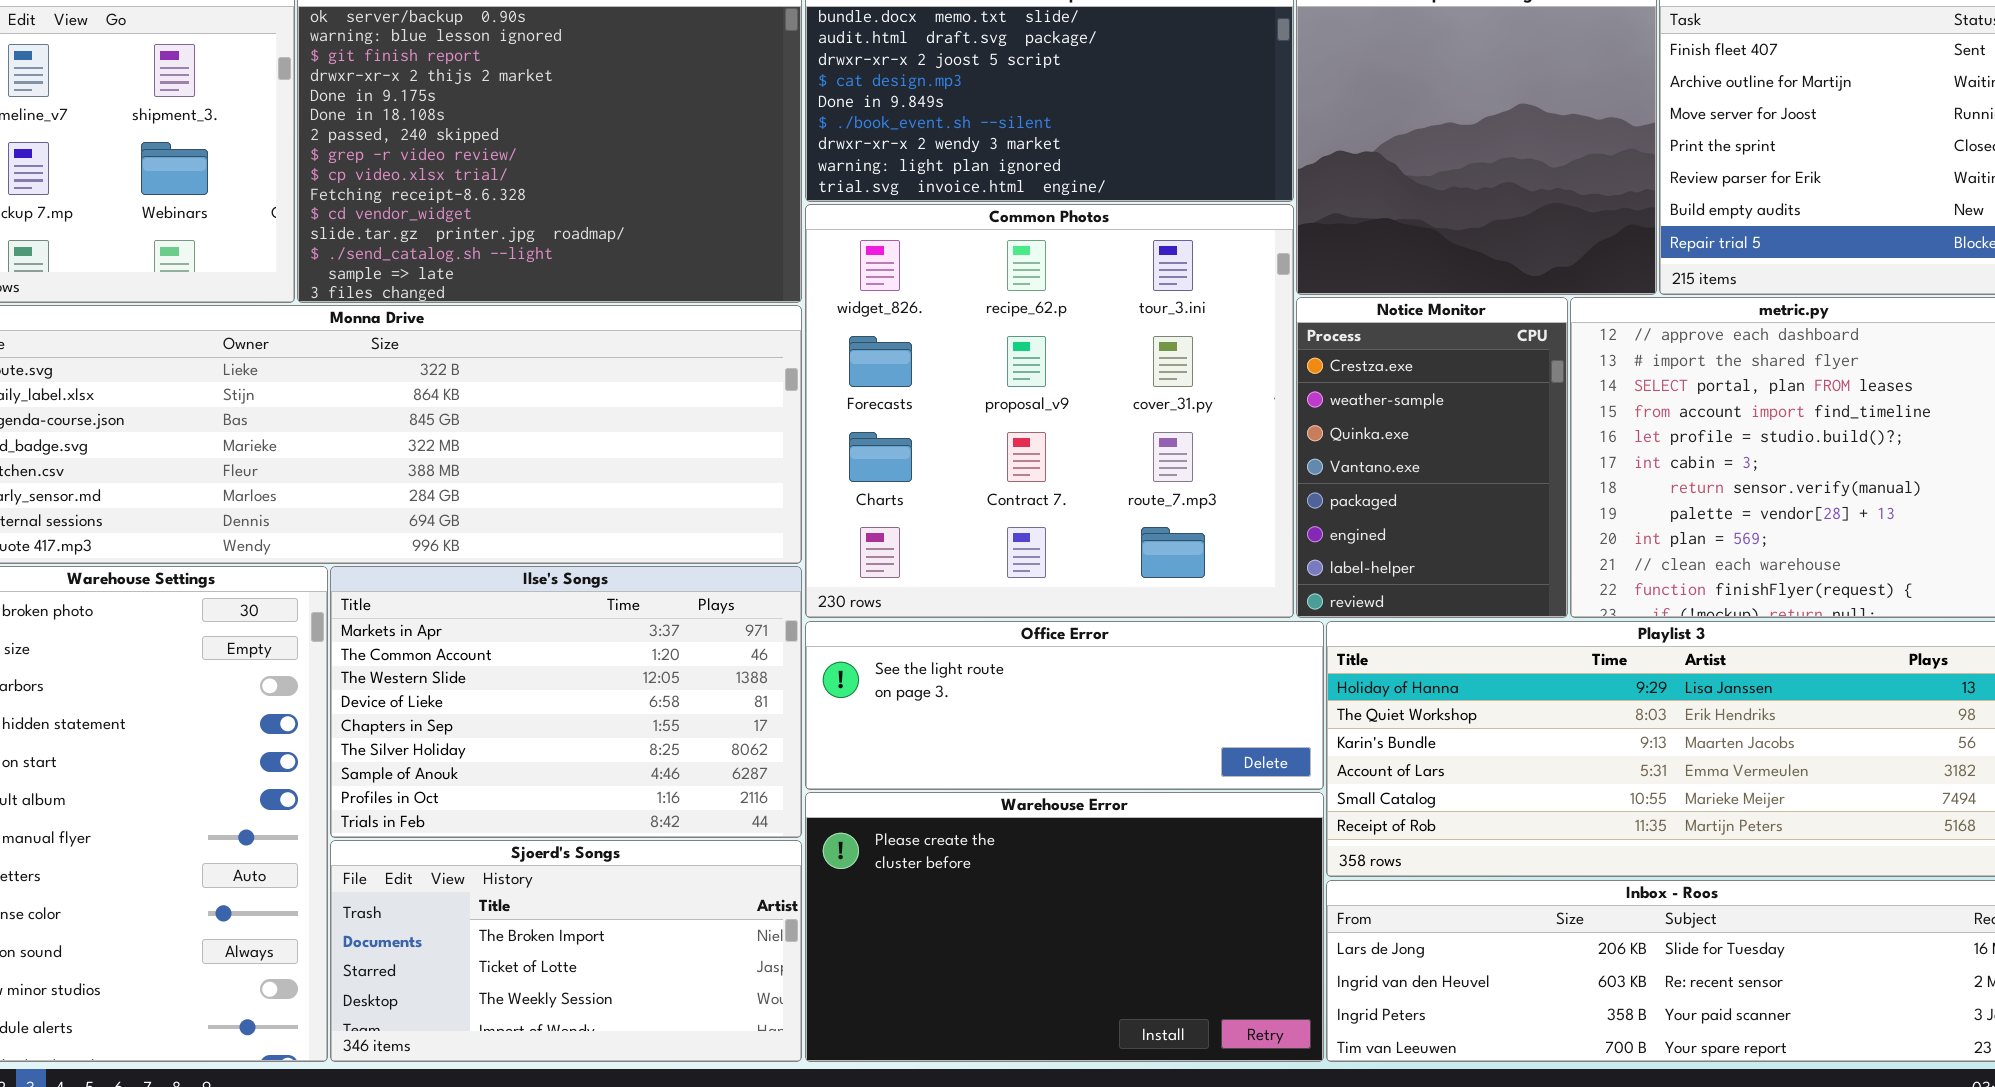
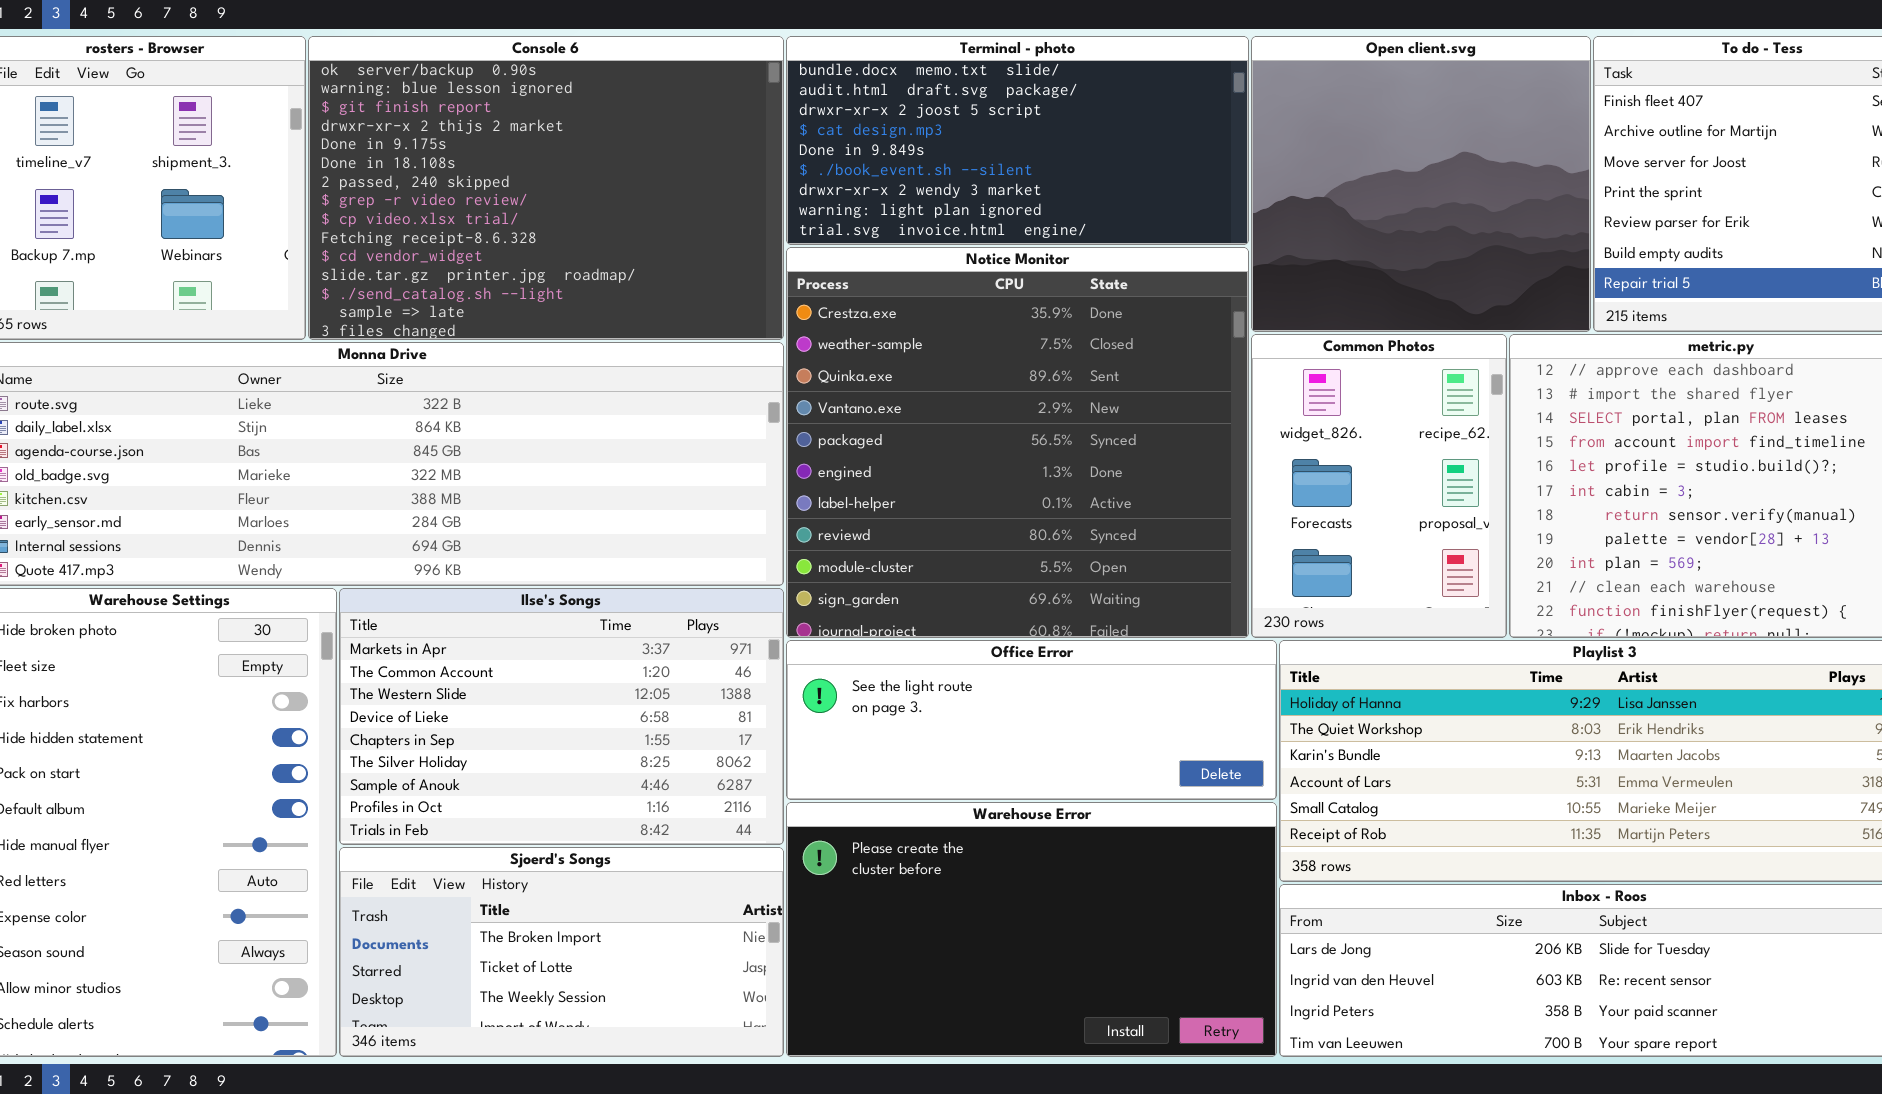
Common Photos: [805,204,1294,618] -> [1251,334,1507,638], moved, resized
Notice Monitor: [1296,297,1568,618] -> [786,247,1249,638], moved, resized

